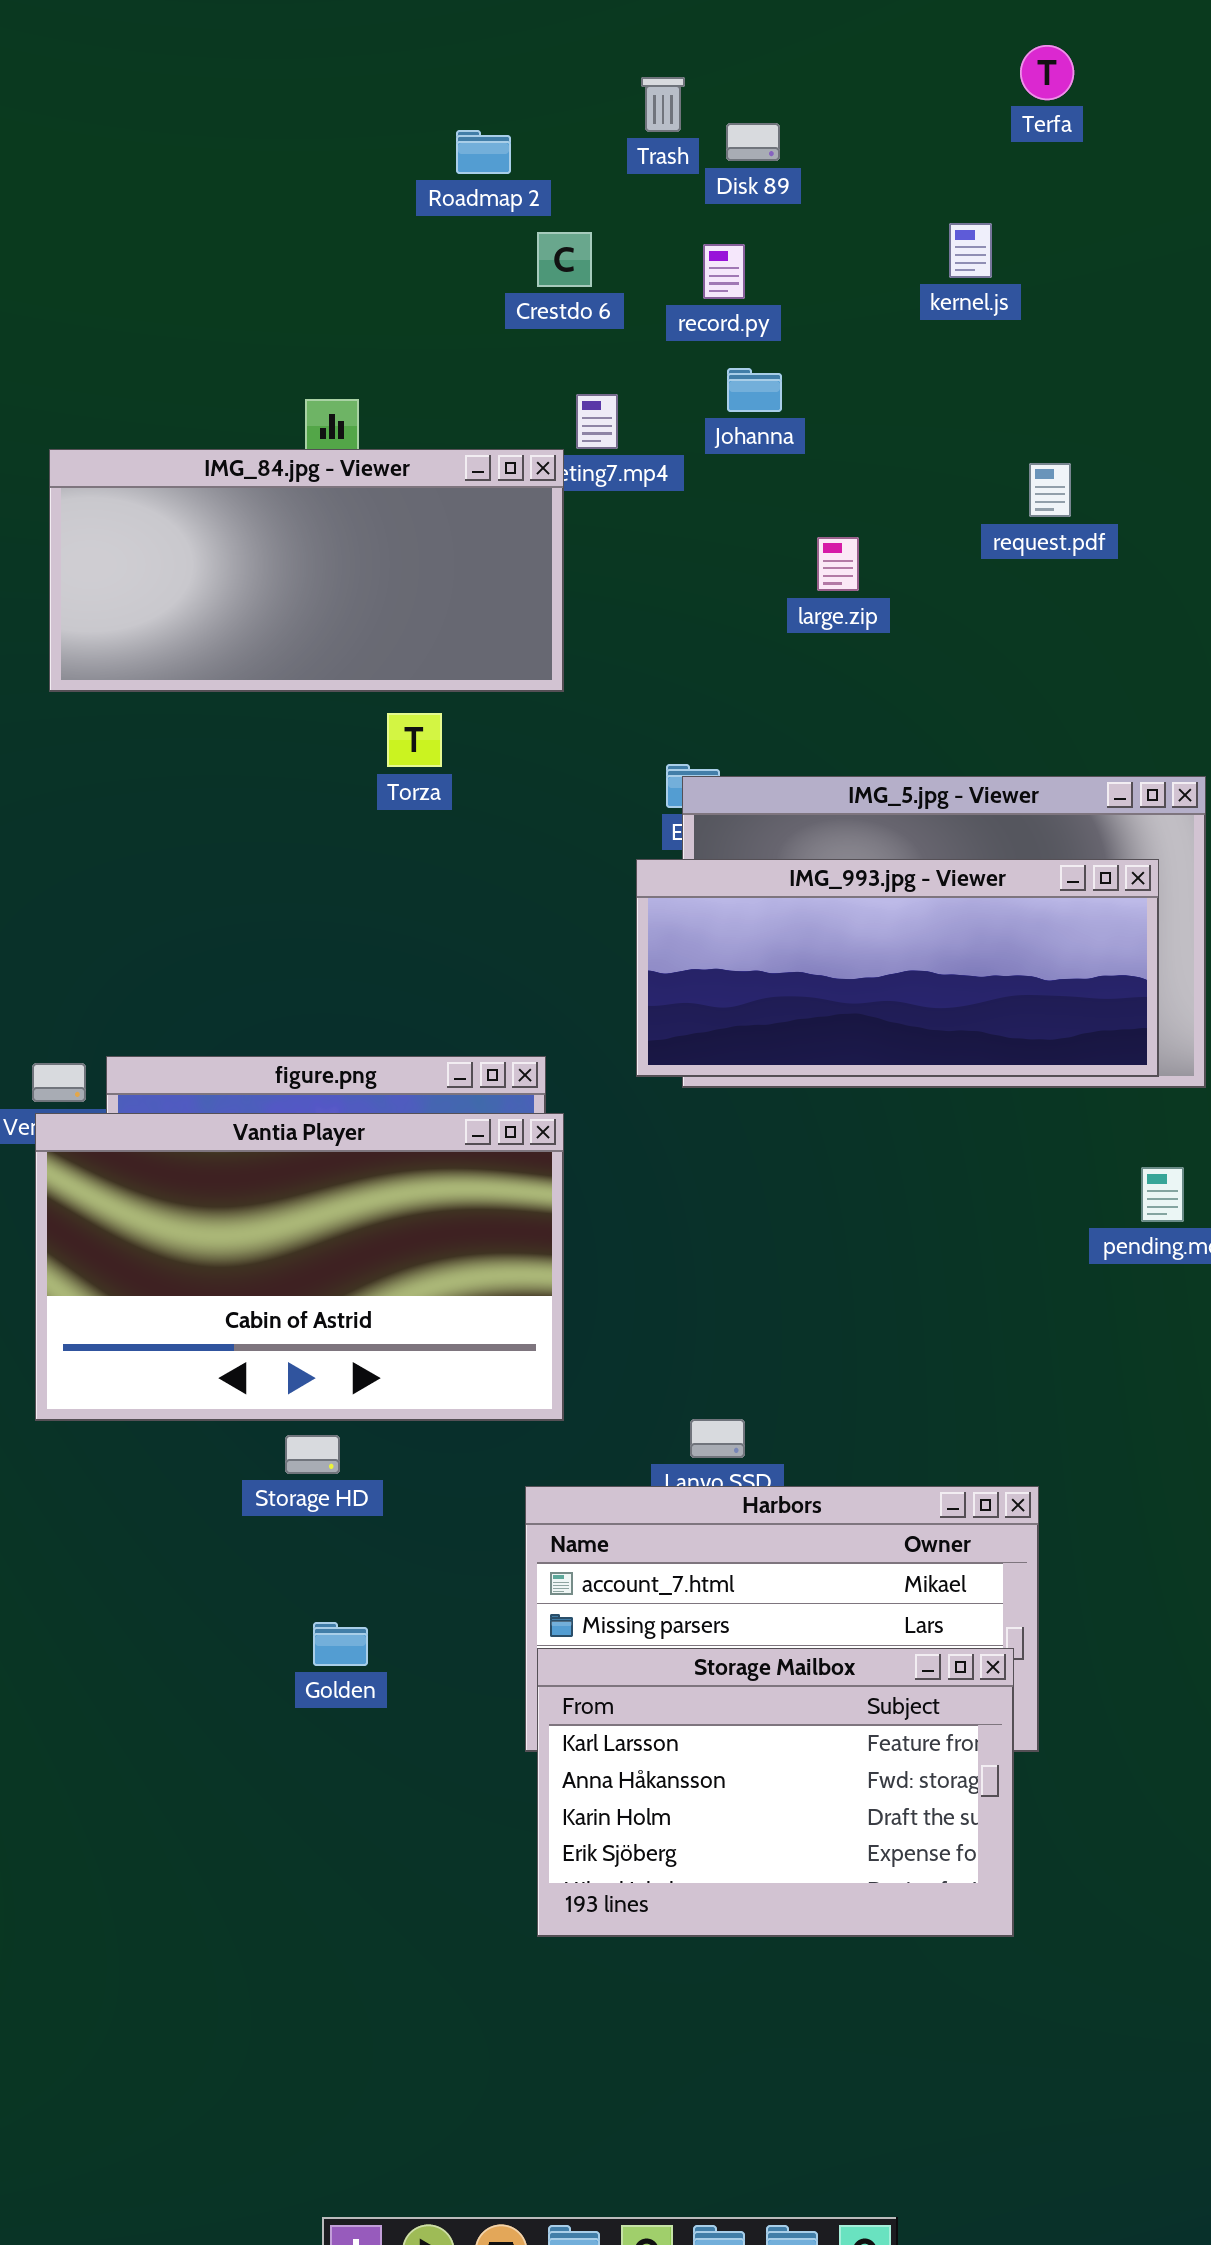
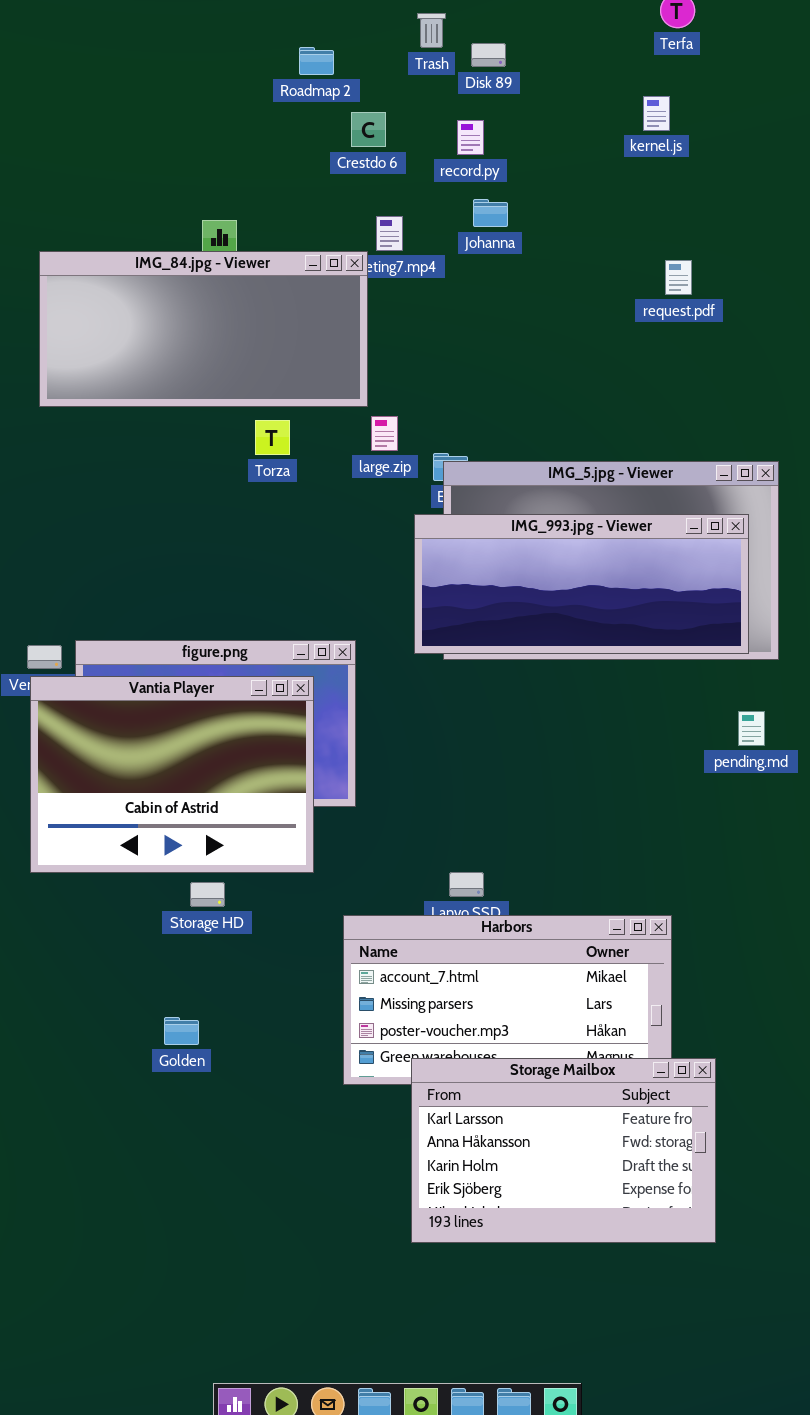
kernel.js: [949,223,992,278] -> [643,96,670,131], moved
large.zip: [817,537,859,591] -> [371,416,398,451], moved
Vantia Player: [35,1113,564,1421] -> [30,676,314,873], resized
Golden: [313,1622,368,1666] -> [164,1017,199,1045], moved
Storage Mailbox: [537,1648,1014,1937] -> [411,1058,716,1243], moved

